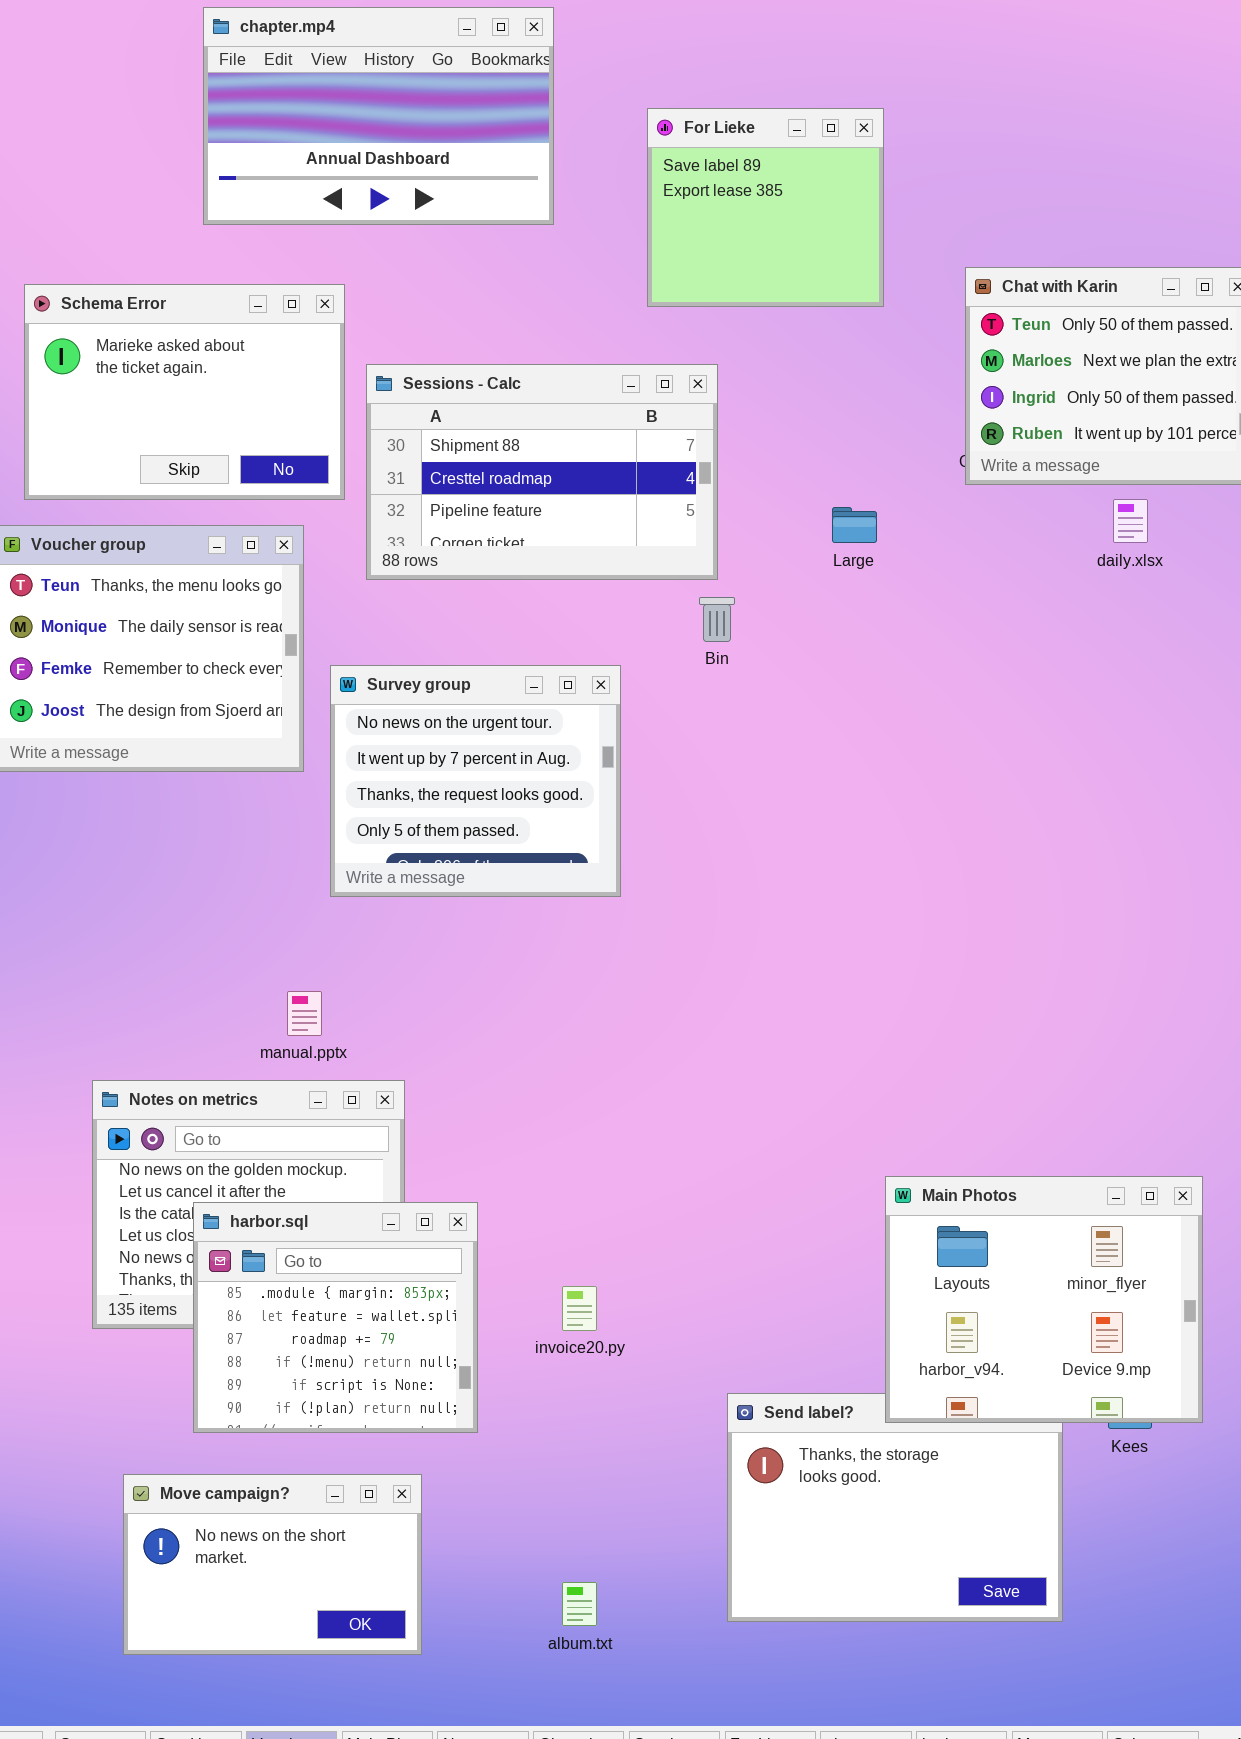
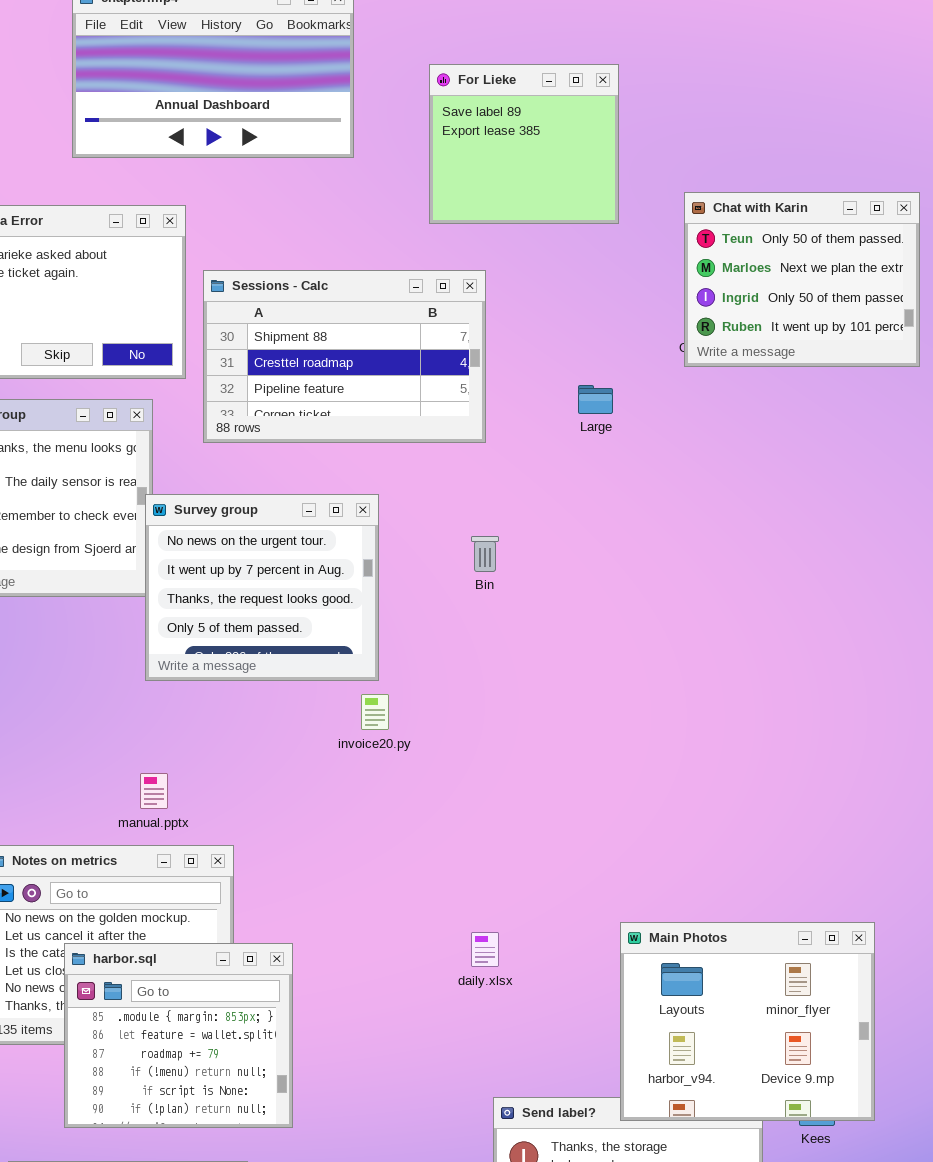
daily.xlsx: [1113,499,1148,543] -> [471,932,499,967], moved
Bin: [699,597,735,642] -> [471,536,499,572], moved
Survey group: [330,665,621,897] -> [145,494,379,681], moved
invoice20.py: [562,1286,597,1331] -> [361,694,389,730], moved

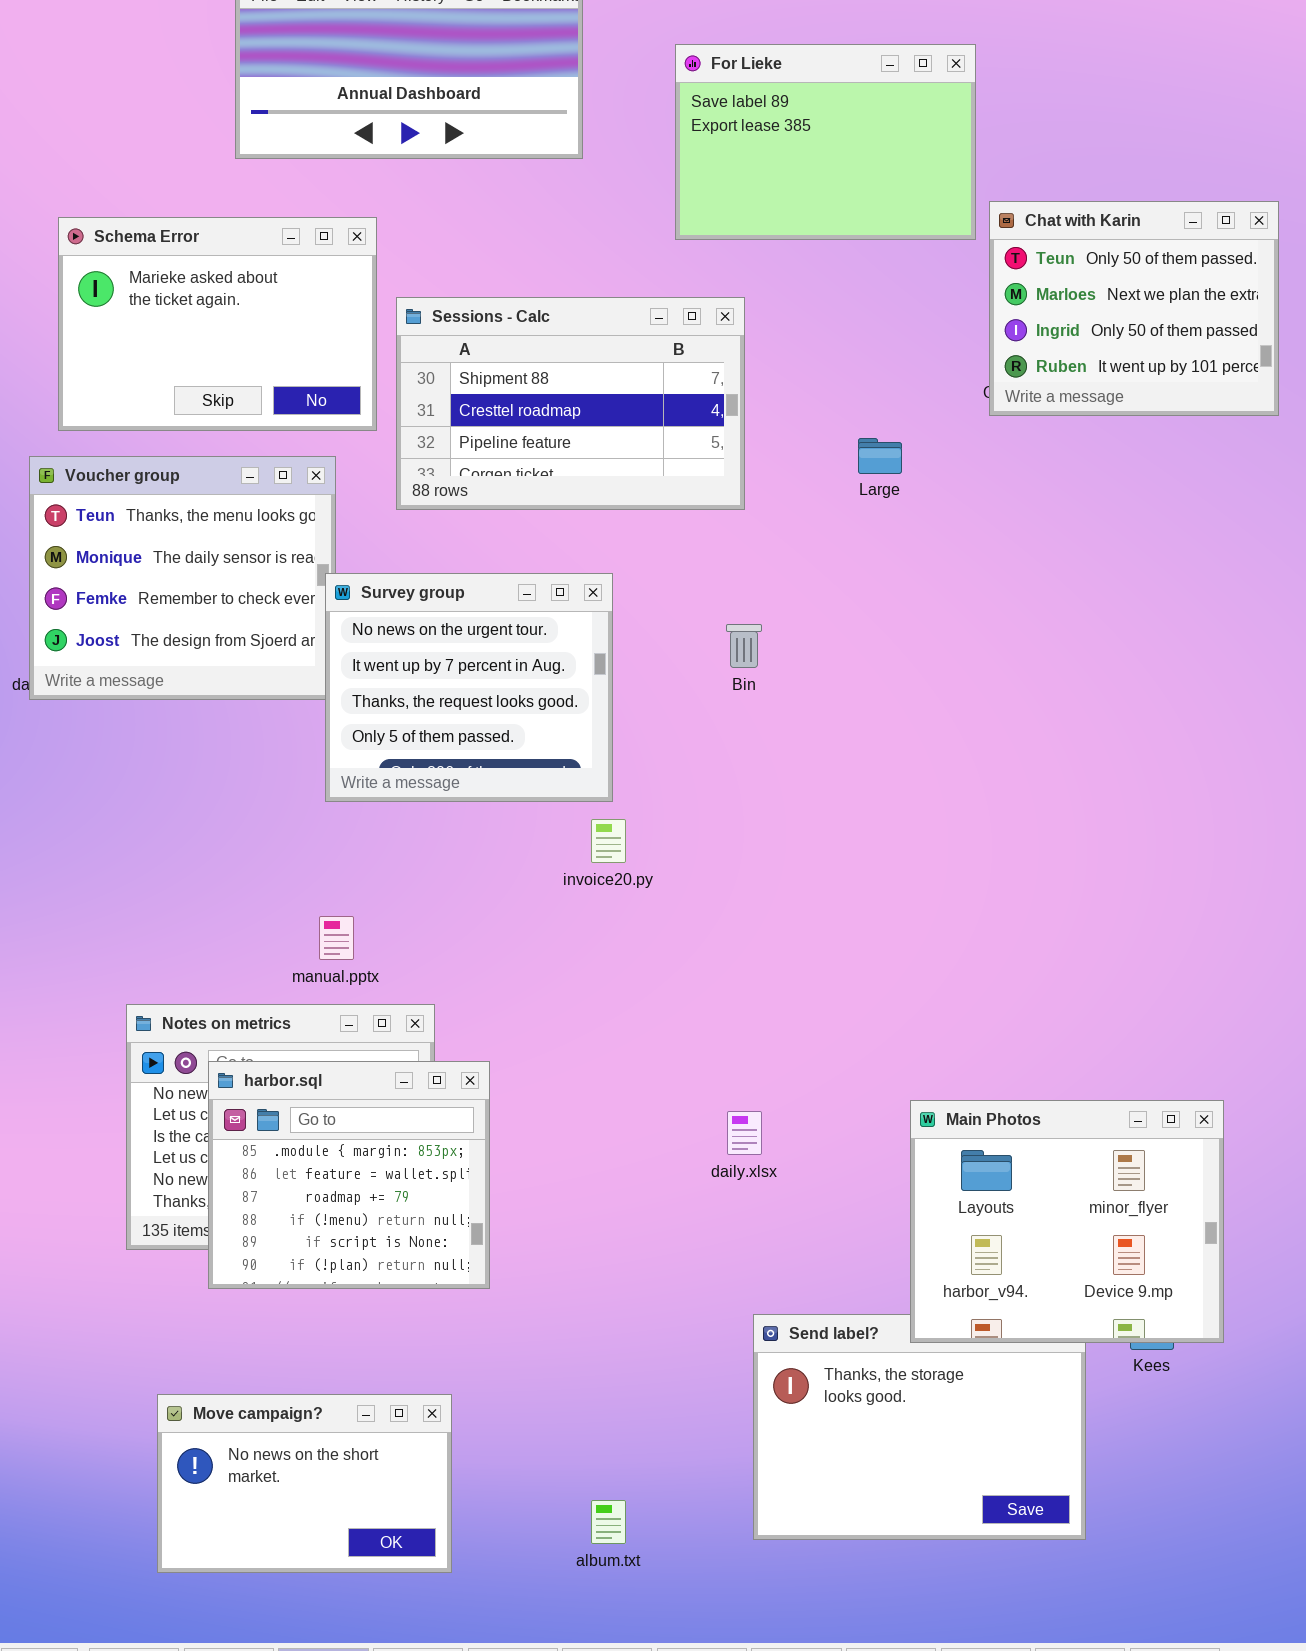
For Lieke: [429,64,619,224] -> [675,44,976,240], resized
harbor.sql: [64,943,293,1128] -> [208,1061,490,1289], moved

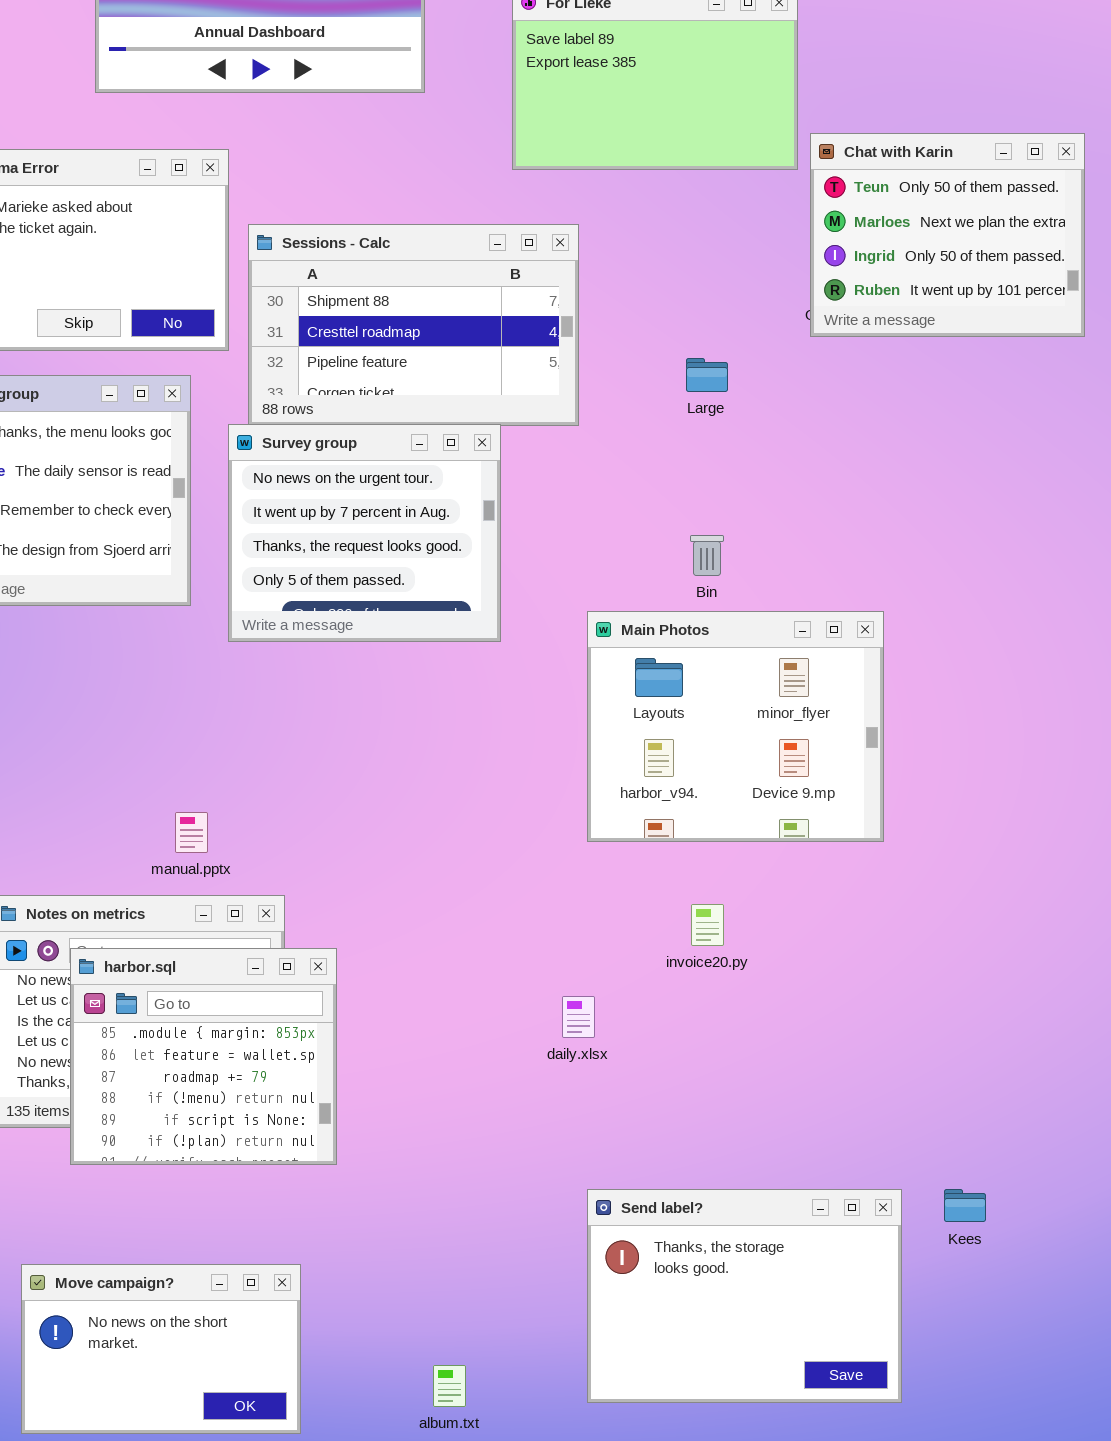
Survey group: [325,573,613,802] -> [228,424,501,642], moved
Bin: [726,624,762,668] -> [690,535,724,576], moved
invoice20.py: [591,819,626,863] -> [691,904,724,946], moved
Main Photos: [910,1100,1224,1343] -> [587,611,884,842], moved

